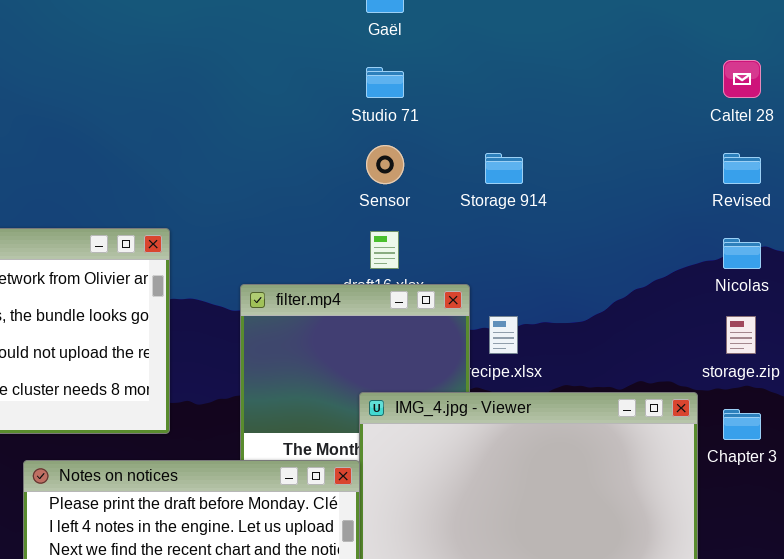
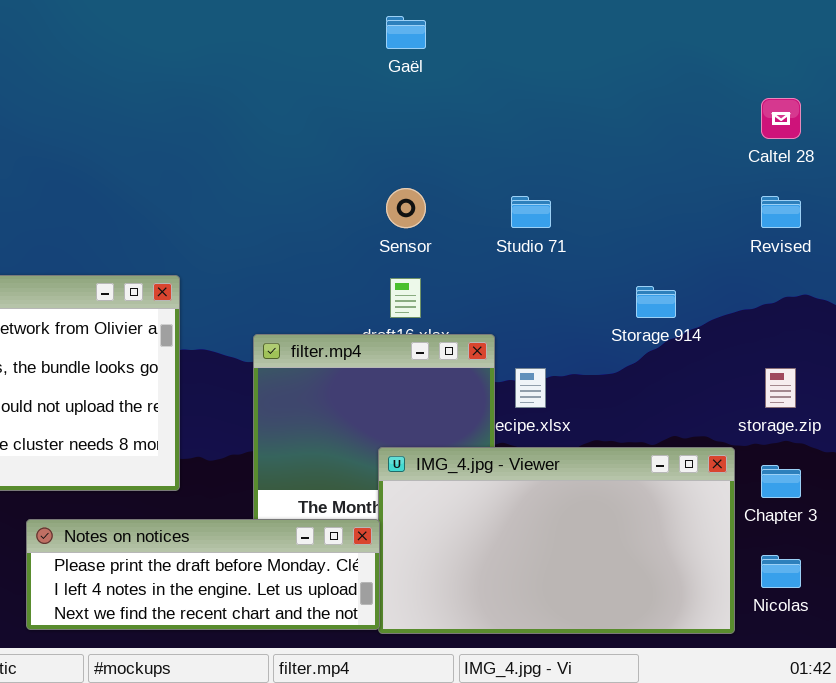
Studio 71: [366,67,404,98] -> [511,196,551,228], moved
Storage 914: [485,153,523,184] -> [636,286,676,318], moved
Nicolas: [723,238,761,269] -> [761,555,801,588], moved

